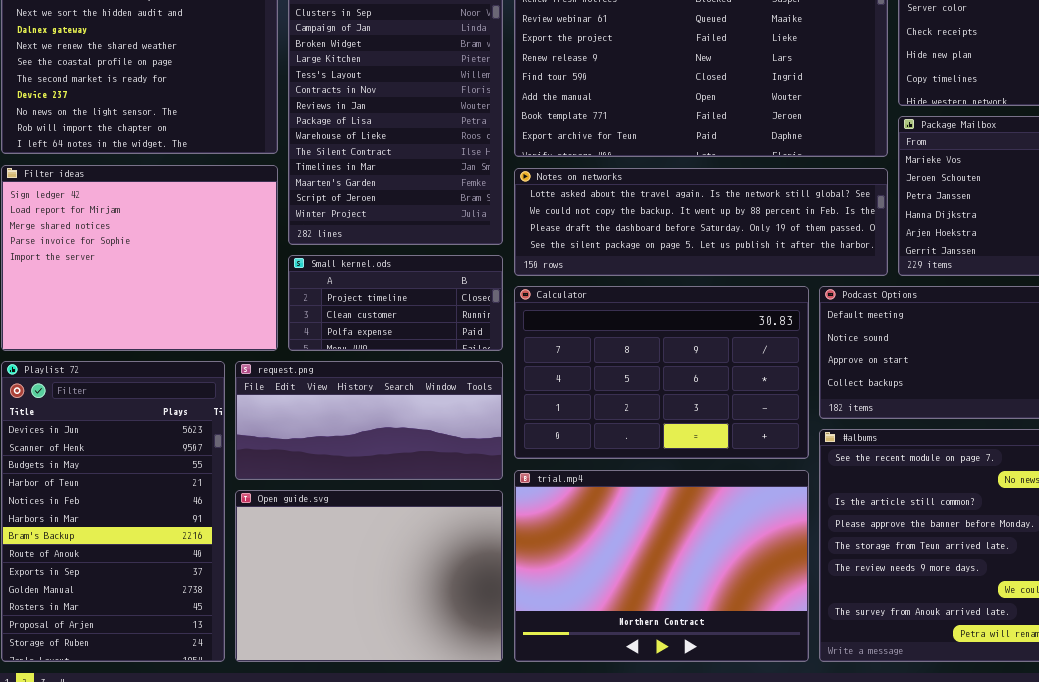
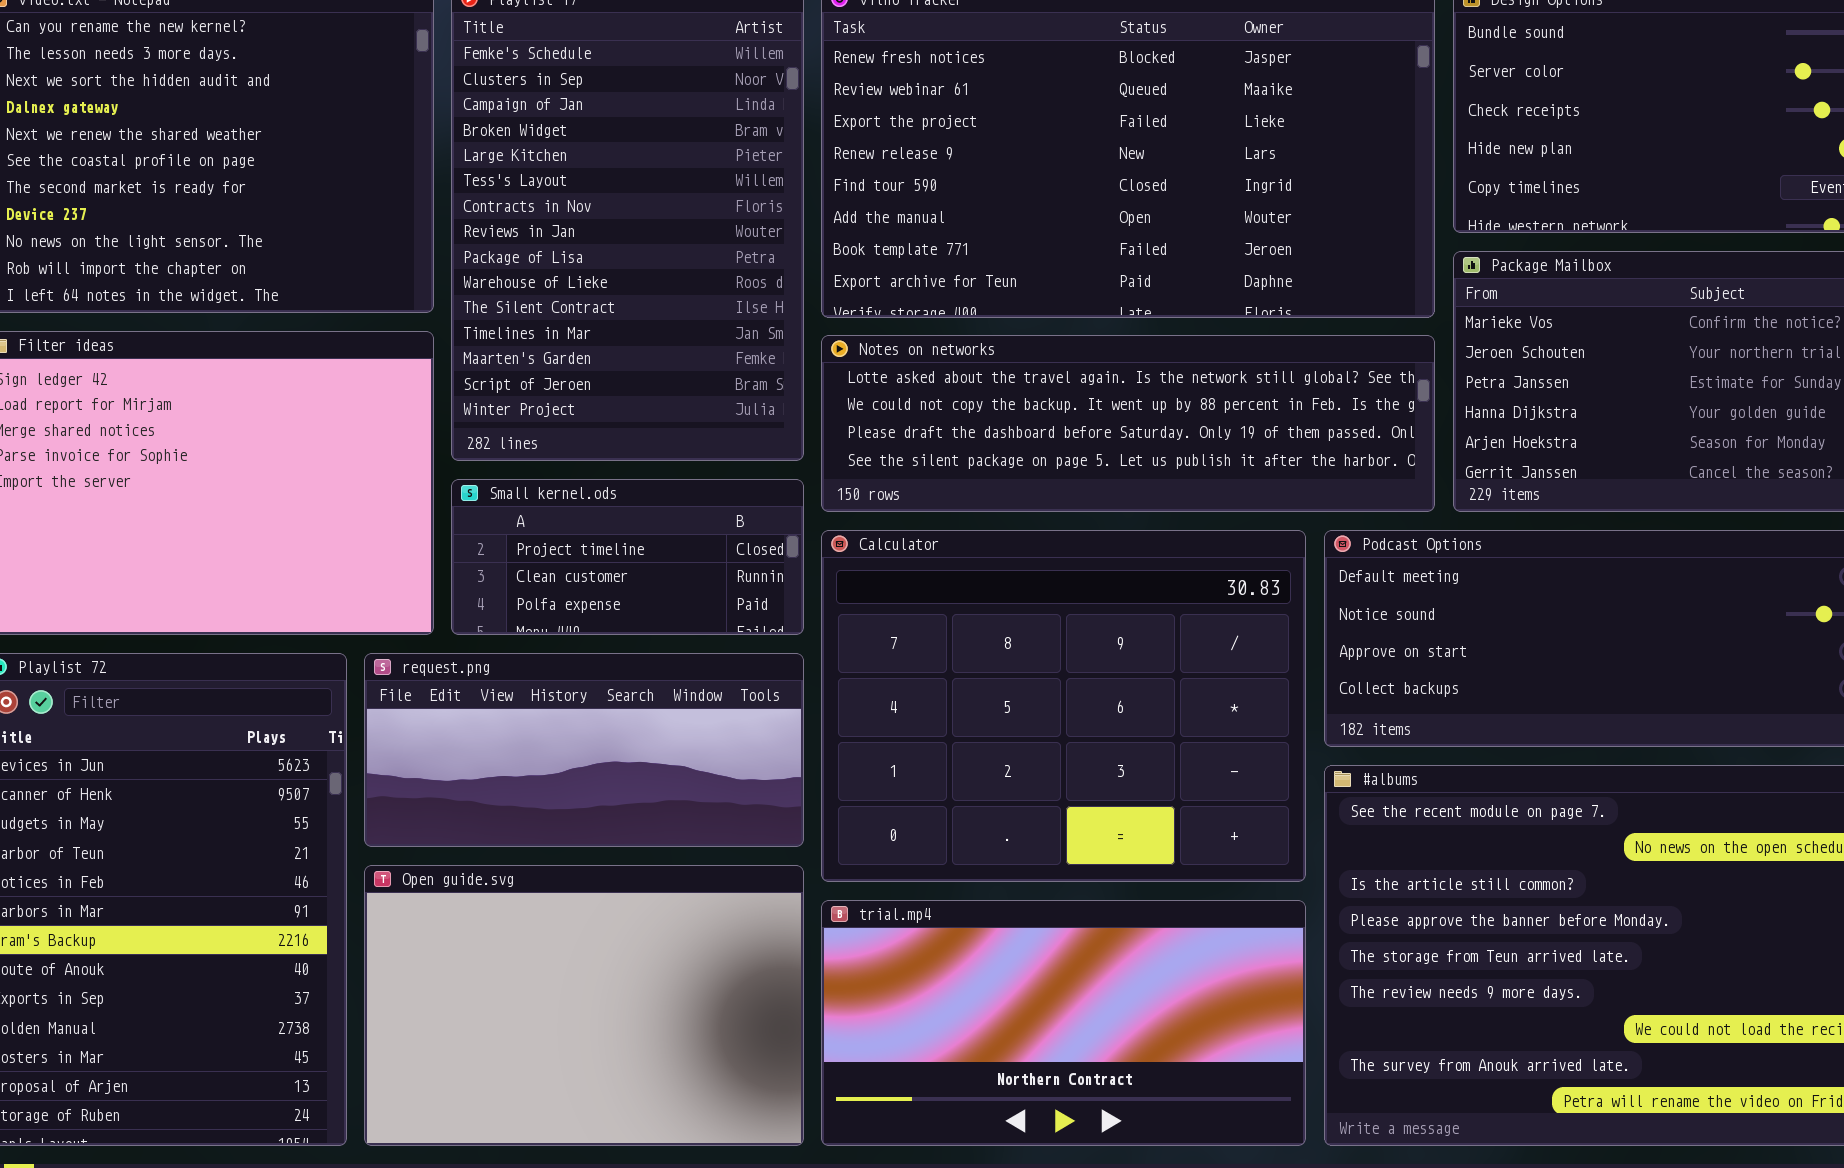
Calculator: [514,286,809,459] -> [821,530,1306,882], resized
trial.mp4: [514,470,809,662] -> [821,900,1306,1146], resized

